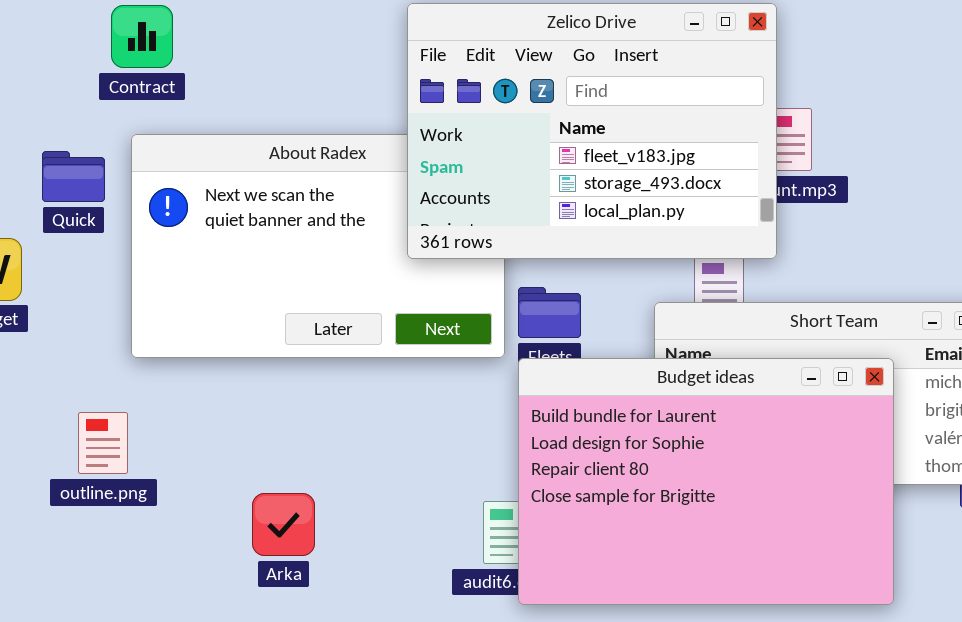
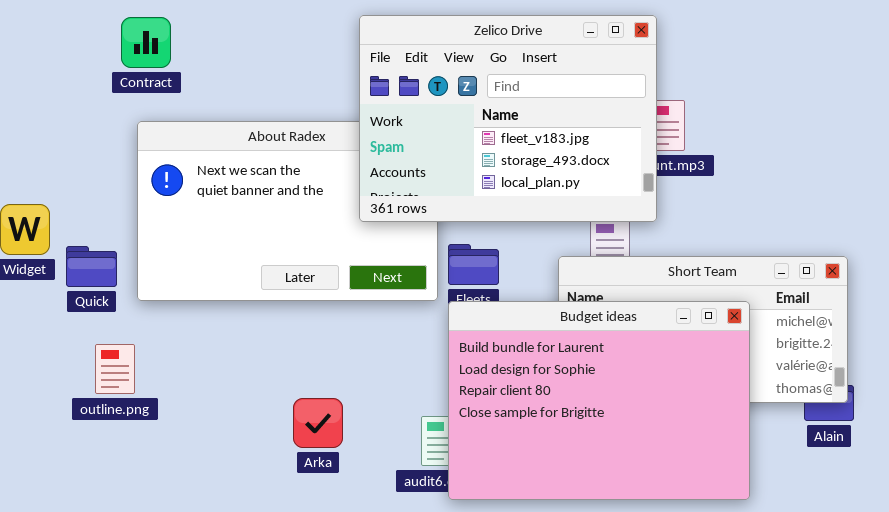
Quick: [42,151,105,202] -> [66,246,117,287], moved
Arka: [252,493,315,556] -> [293,398,343,448], moved

